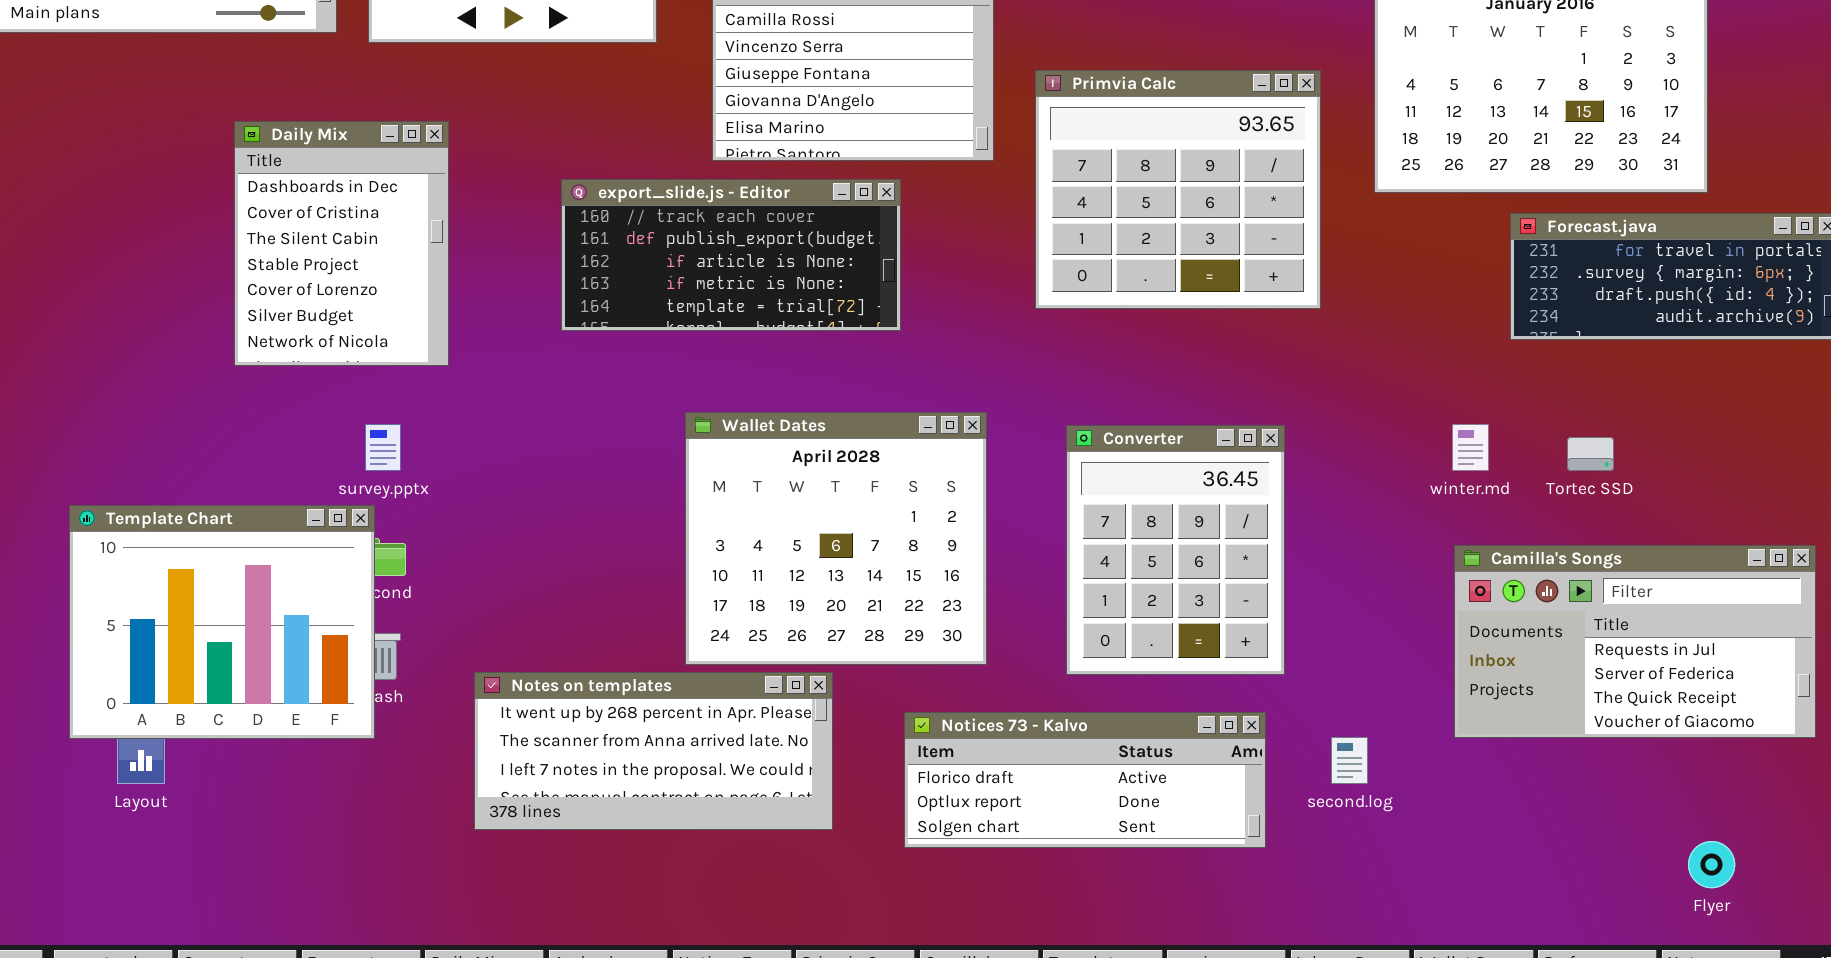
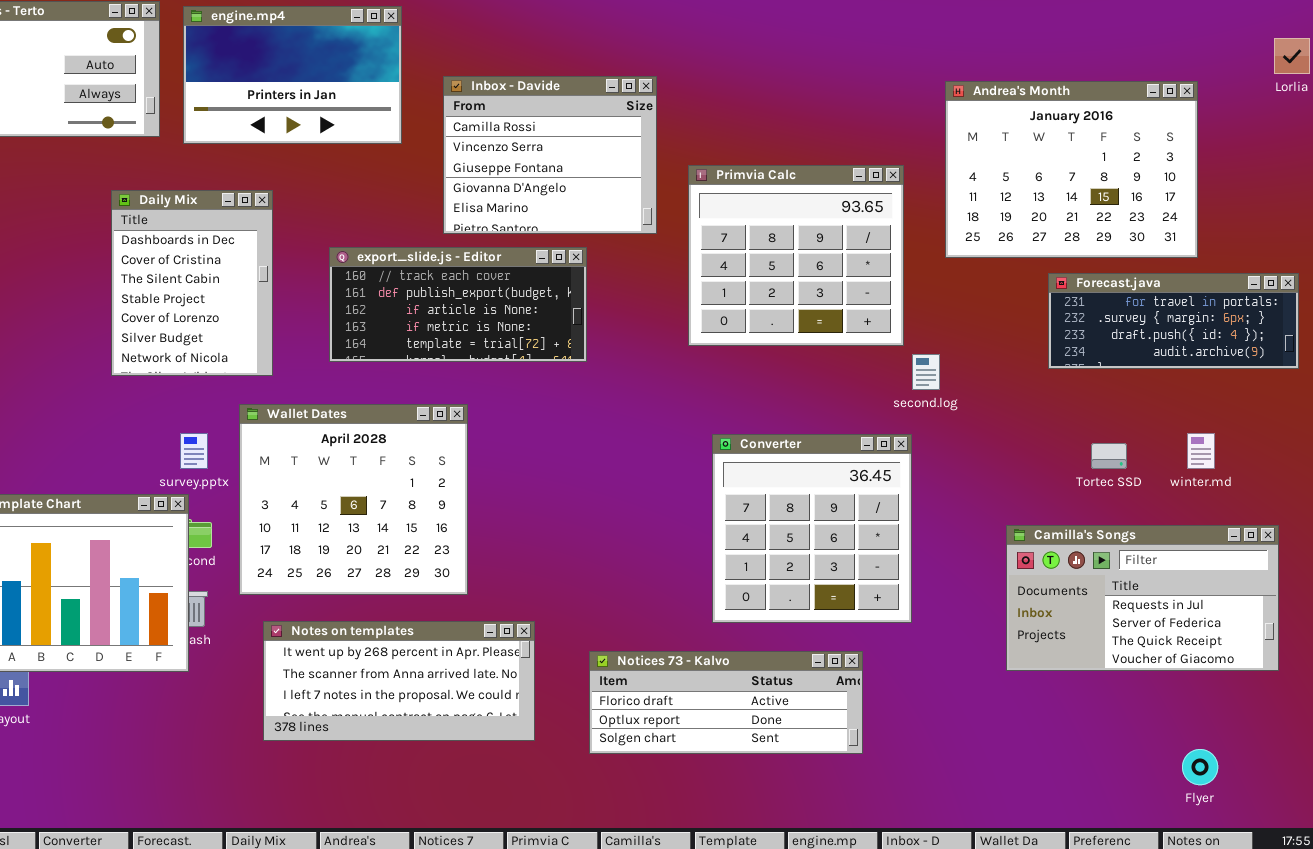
Daily Mix: [234,121,449,366] -> [111,190,273,376], moved
Wallet Dates: [685,412,987,665] -> [239,404,468,595], moved
winter.md: [1452,424,1489,471] -> [1187,433,1215,469], moved
Converter: [1066,425,1285,675] -> [712,434,912,623], resized
second.log: [1331,737,1368,784] -> [912,354,940,390], moved

